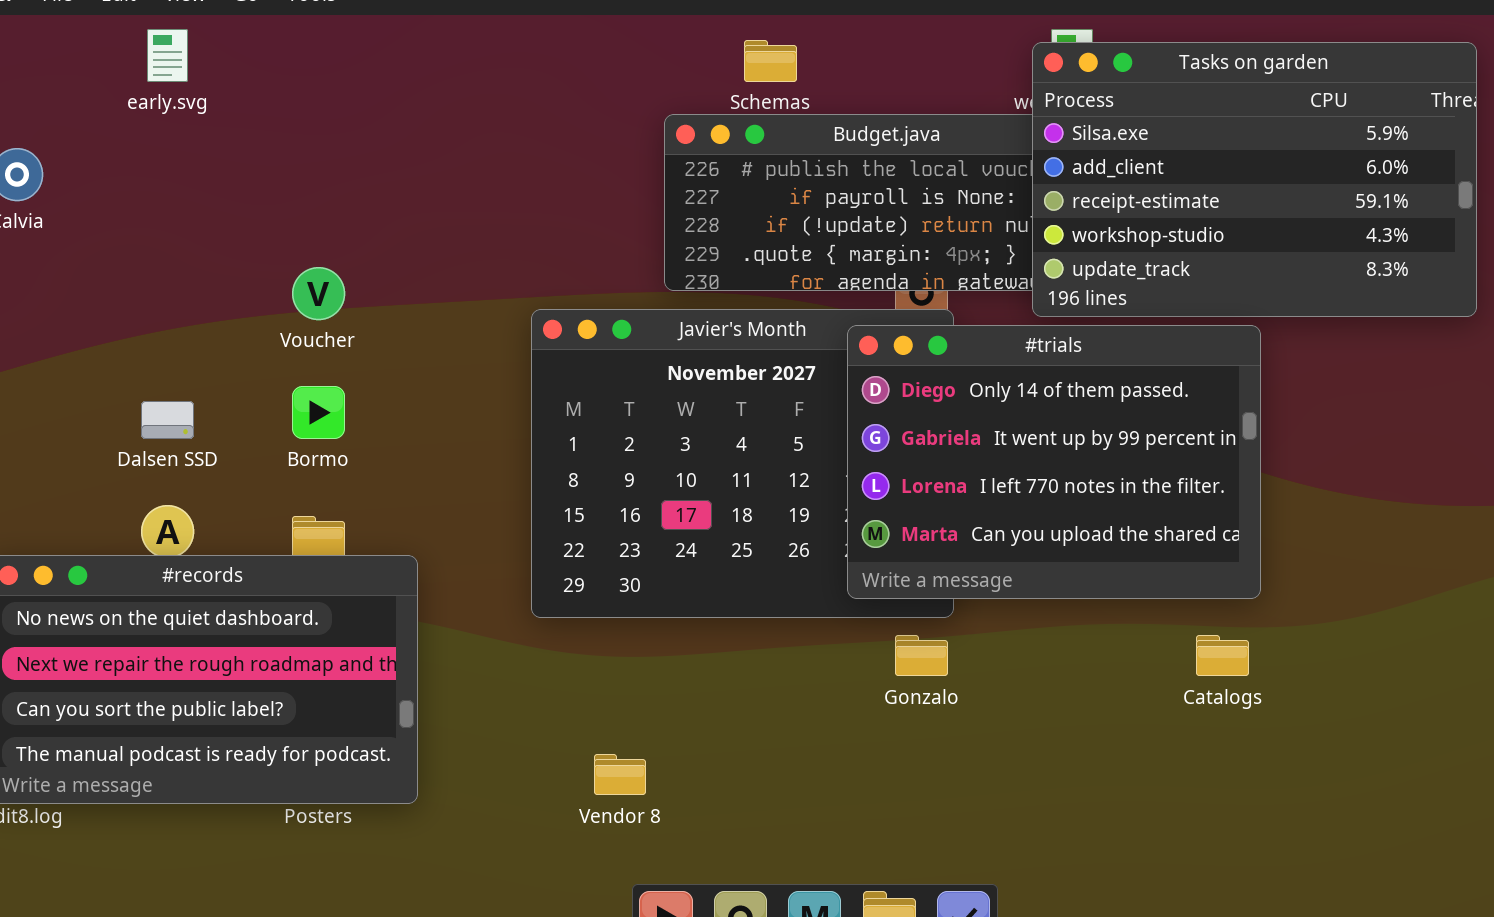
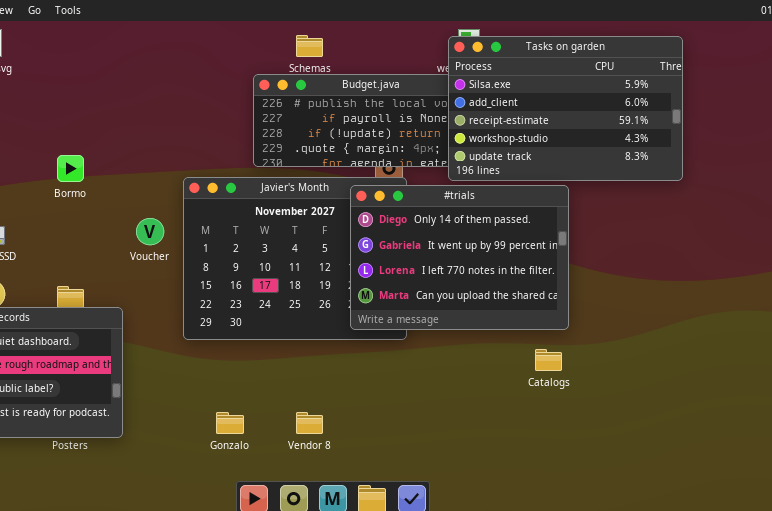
Voucher: [292,267,345,320] -> [136,218,164,245], moved
Bormo: [292,386,345,439] -> [57,155,84,182], moved
Gonzalo: [895,635,948,676] -> [216,412,244,434], moved
Vendor 8: [594,754,646,795] -> [296,412,323,434], moved

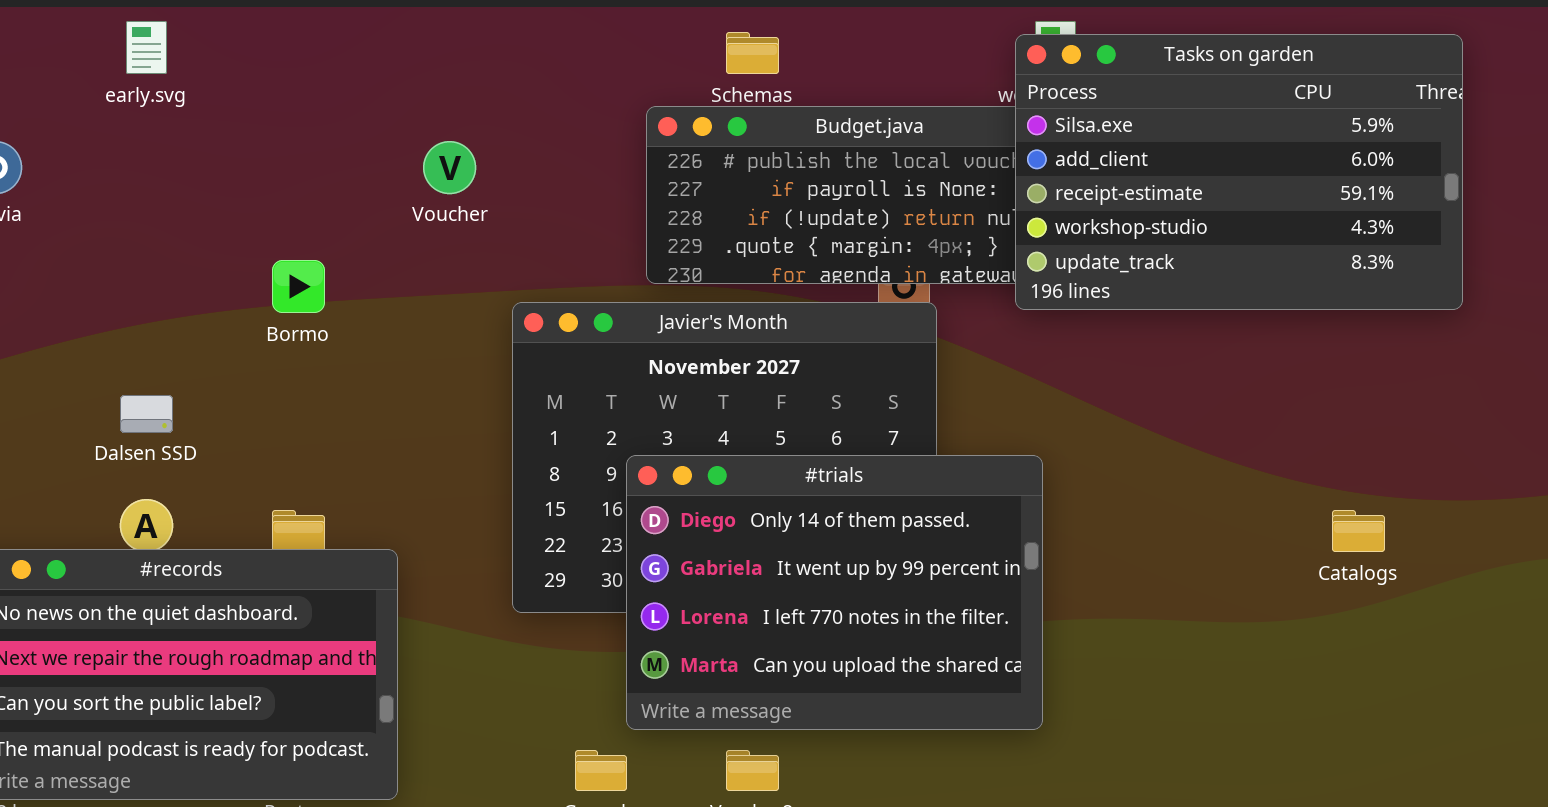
#trials: [350,185,569,330] -> [626,455,1043,730], moved
Voucher: [136,218,164,245] -> [423,141,476,194], moved
Catalogs: [535,349,562,371] -> [1332,510,1385,552], moved

